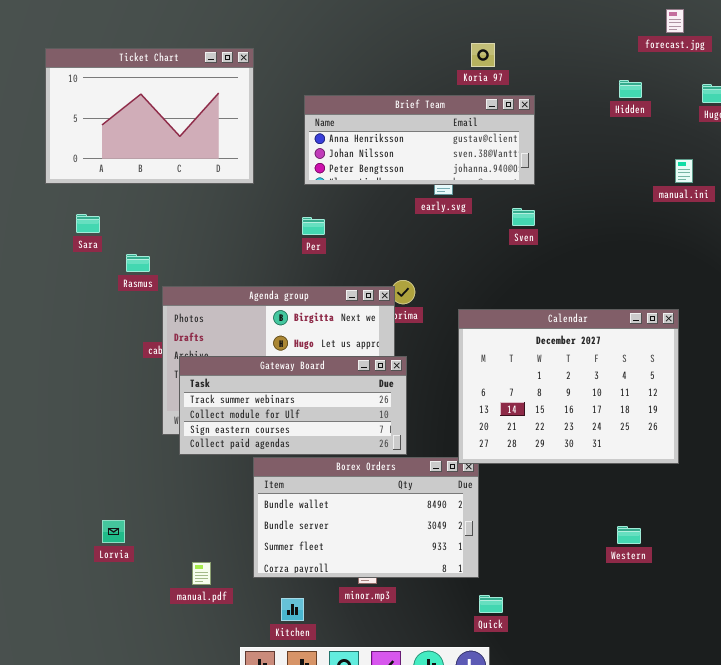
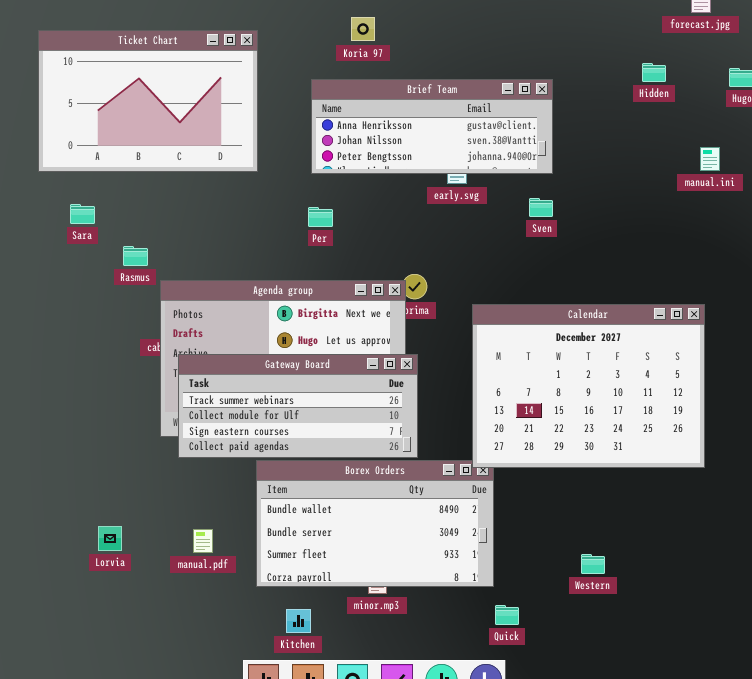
Koria 97: [471,43,495,67] -> [351,17,375,41], moved
Western: [617,526,641,544] -> [581,554,605,574], moved
manual.pdf: [192,562,211,585] -> [193,529,213,553], moved

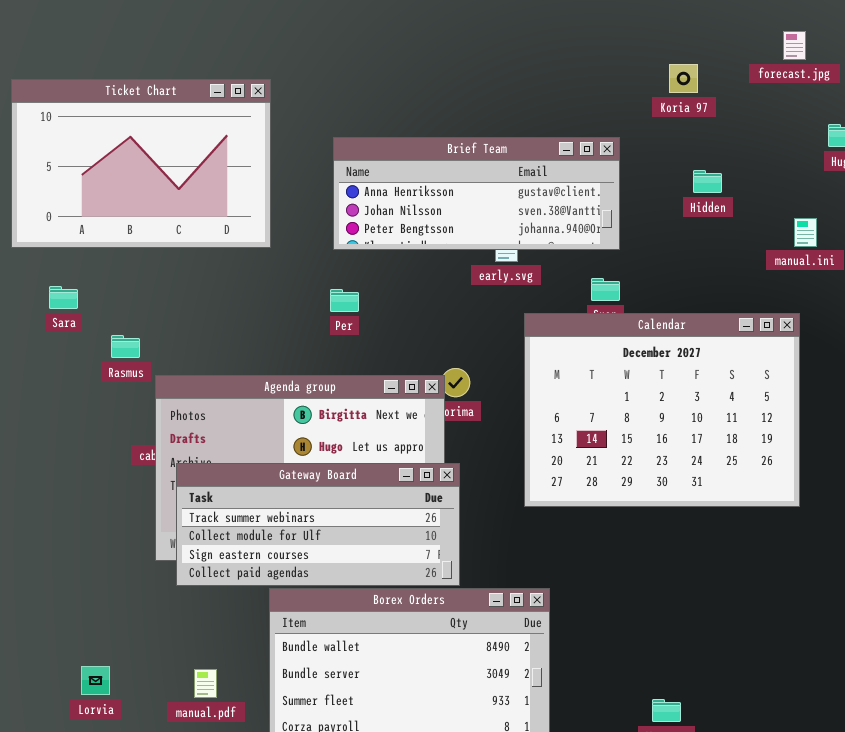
Koria 97: [351,17,375,41] -> [669,64,698,93], moved
Hidden: [642,63,666,82] -> [693,170,722,193], moved
Calendar: [472,304,705,468] -> [524,313,800,507], moved

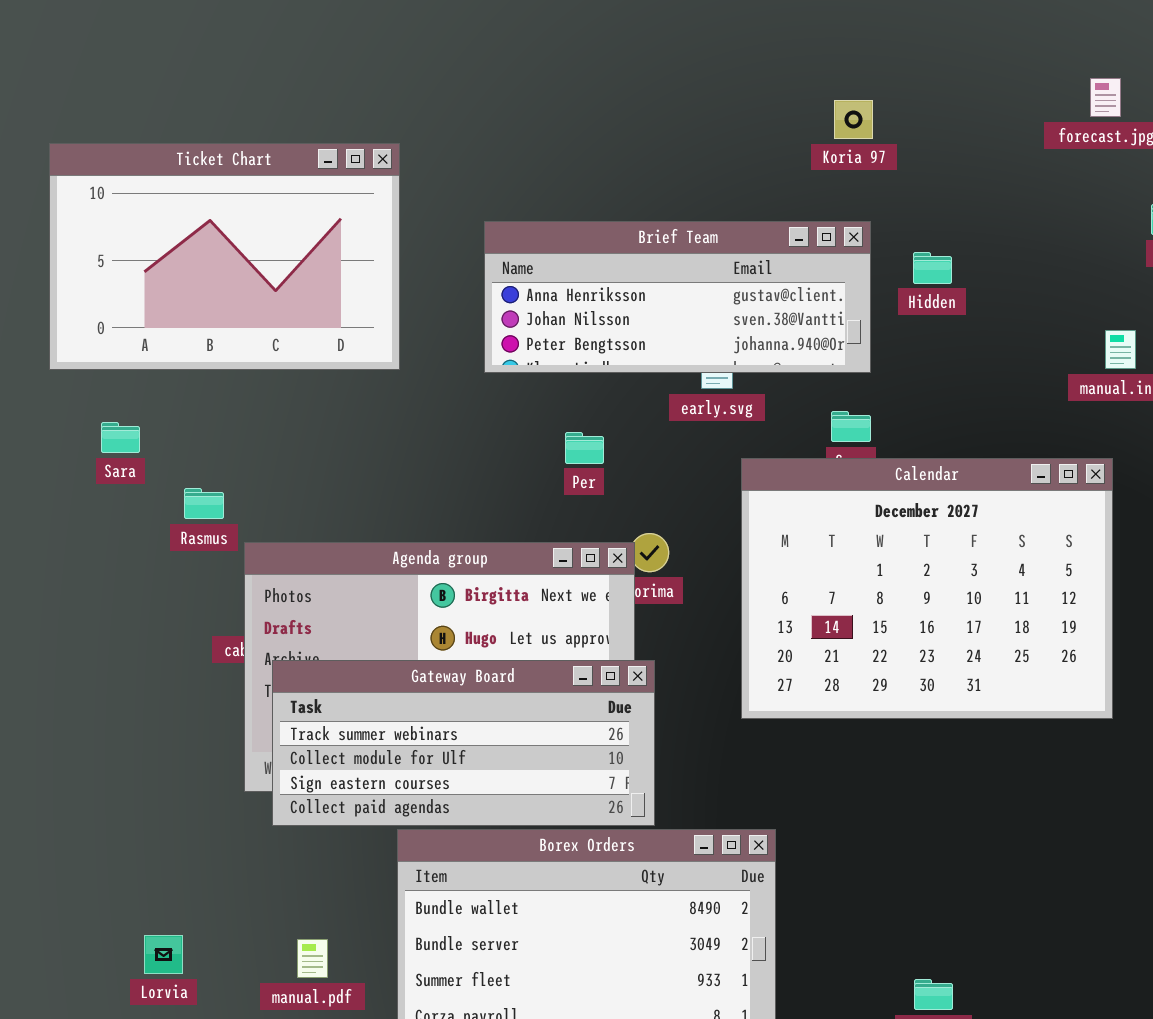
Koria 97: [669,64,698,93] -> [834,100,873,139], moved
Hidden: [693,170,722,193] -> [913,252,952,284], moved
Per: [330,289,359,312] -> [565,432,604,464], moved

